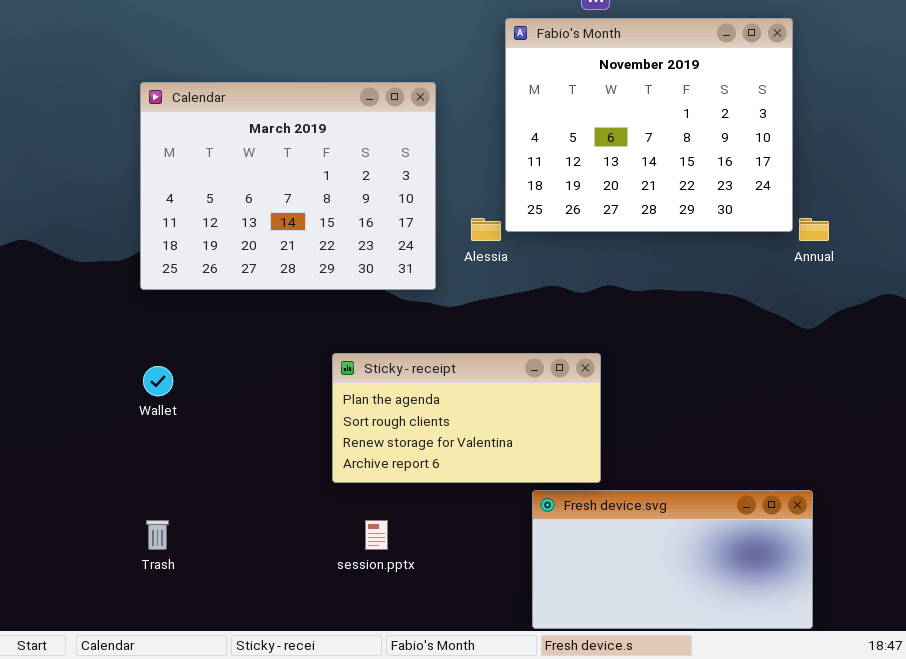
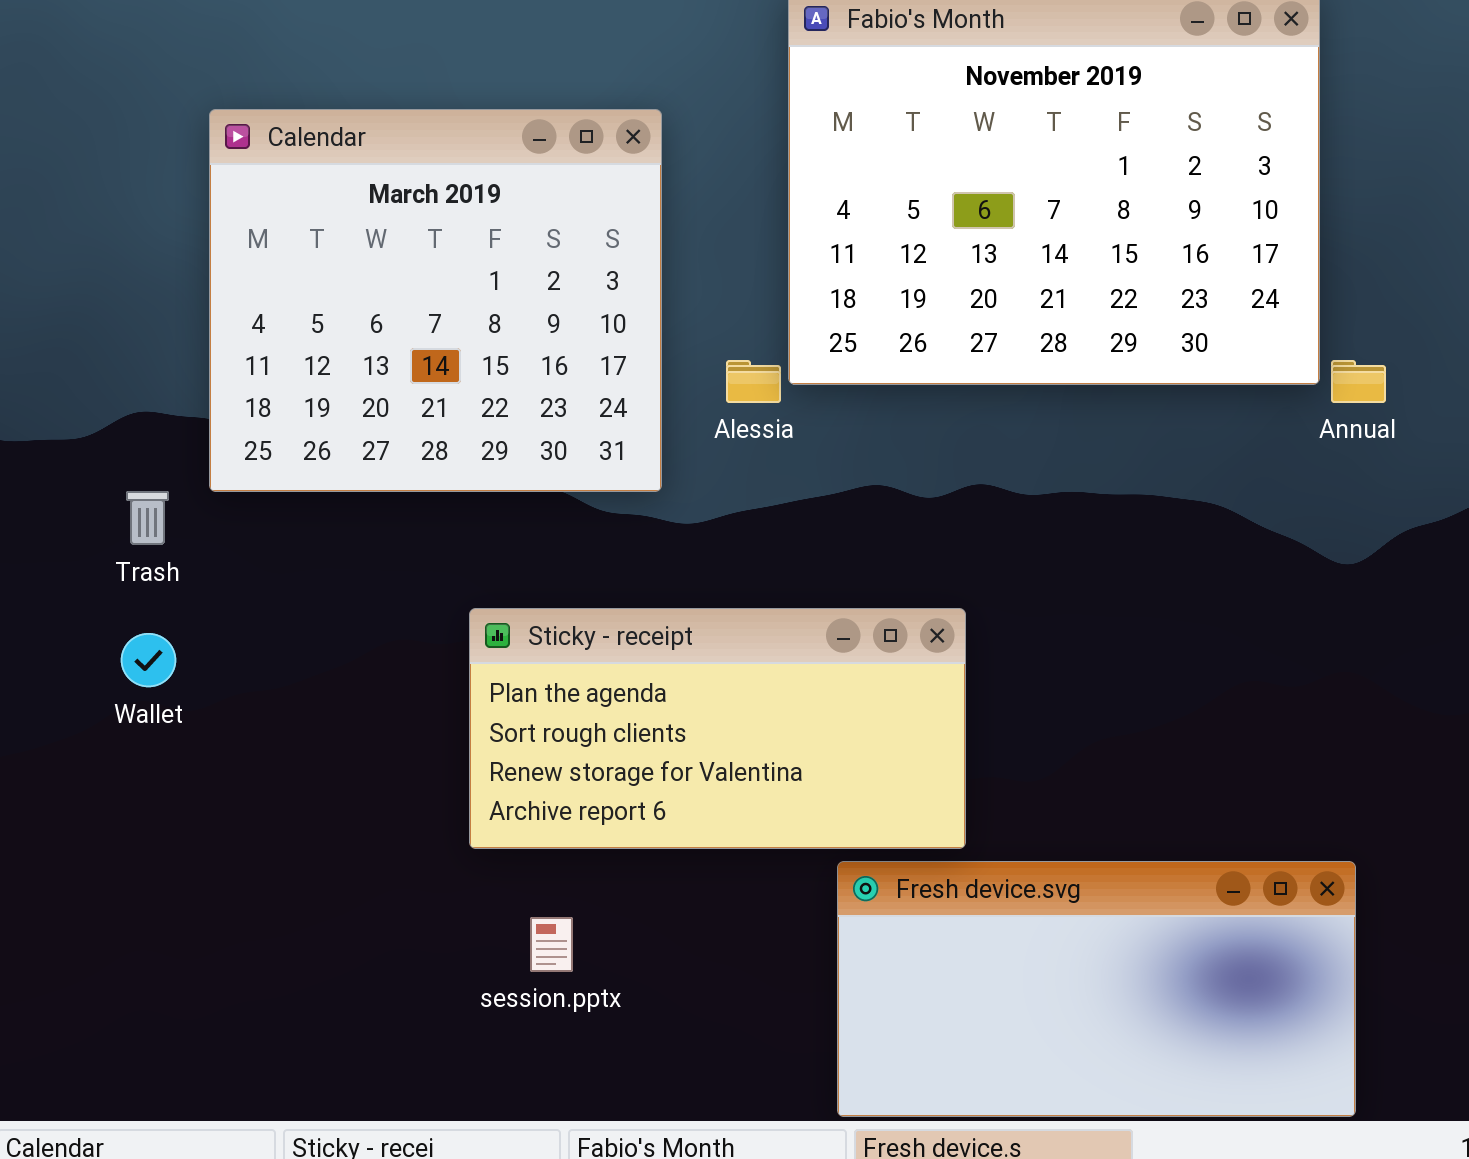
Calendar: [140,82,436,290] -> [209,109,662,492], resized
Trash: [146,520,169,550] -> [126,491,169,545], moved

